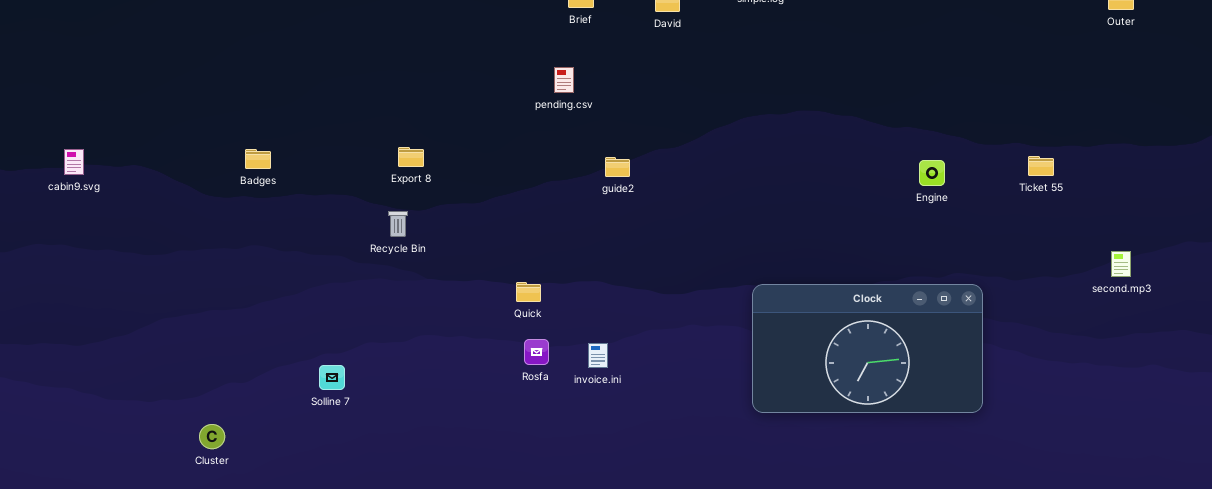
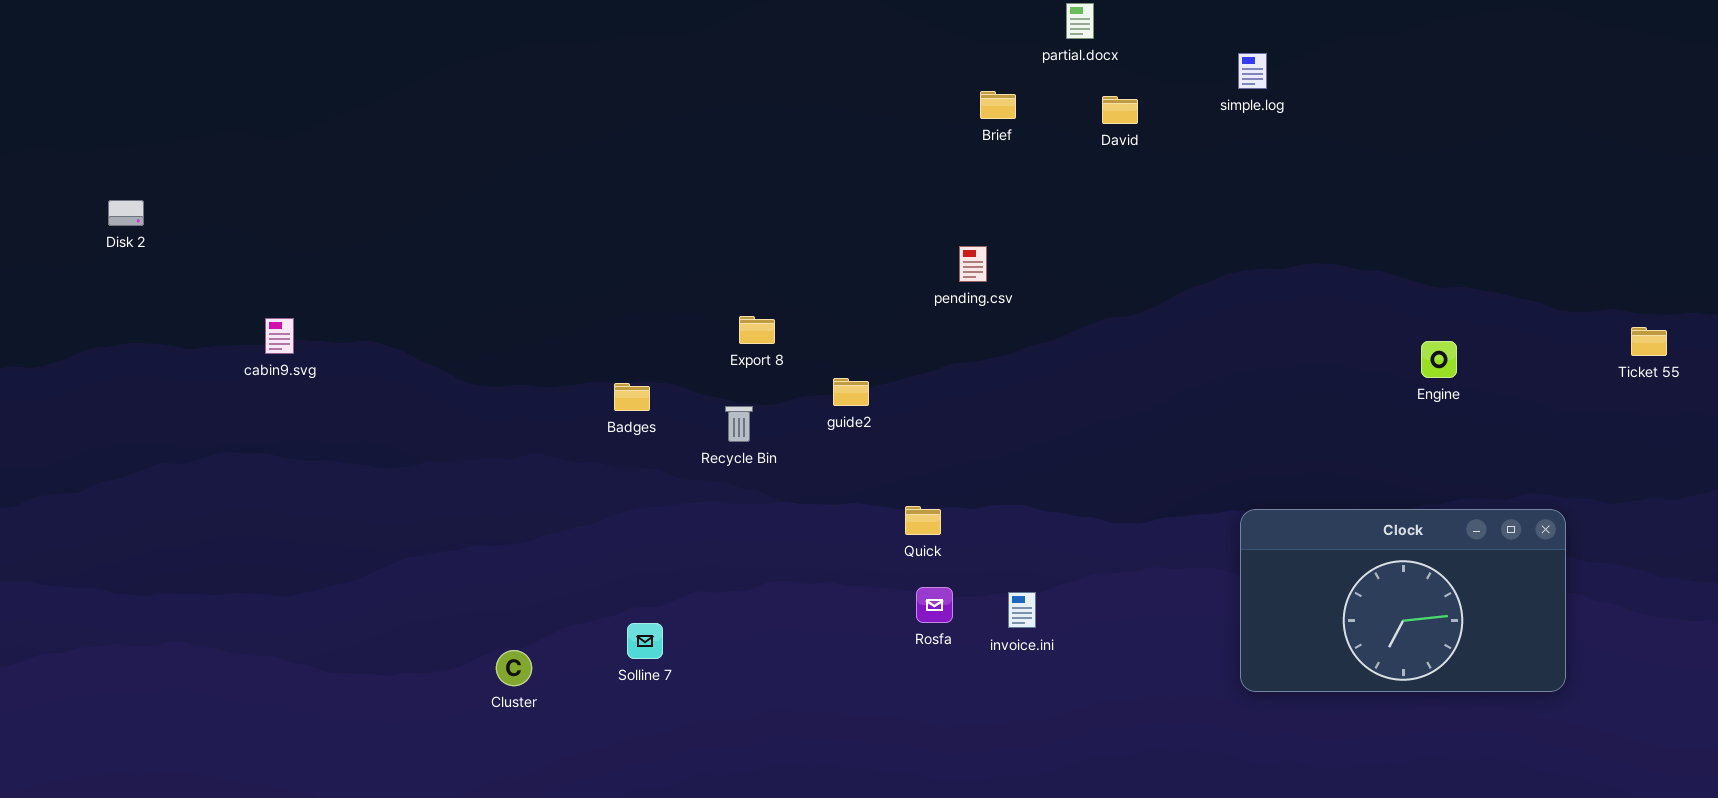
pending.csv: [554,67,574,93] -> [959,246,987,282], moved
Badges: [245,149,271,169] -> [614,383,650,411], moved
guide2: [605,157,630,177] -> [833,378,869,406], moved
Engine: [919,160,945,186] -> [1421,341,1457,378], moved
Cluster: [199,424,225,449] -> [496,650,532,686], moved

